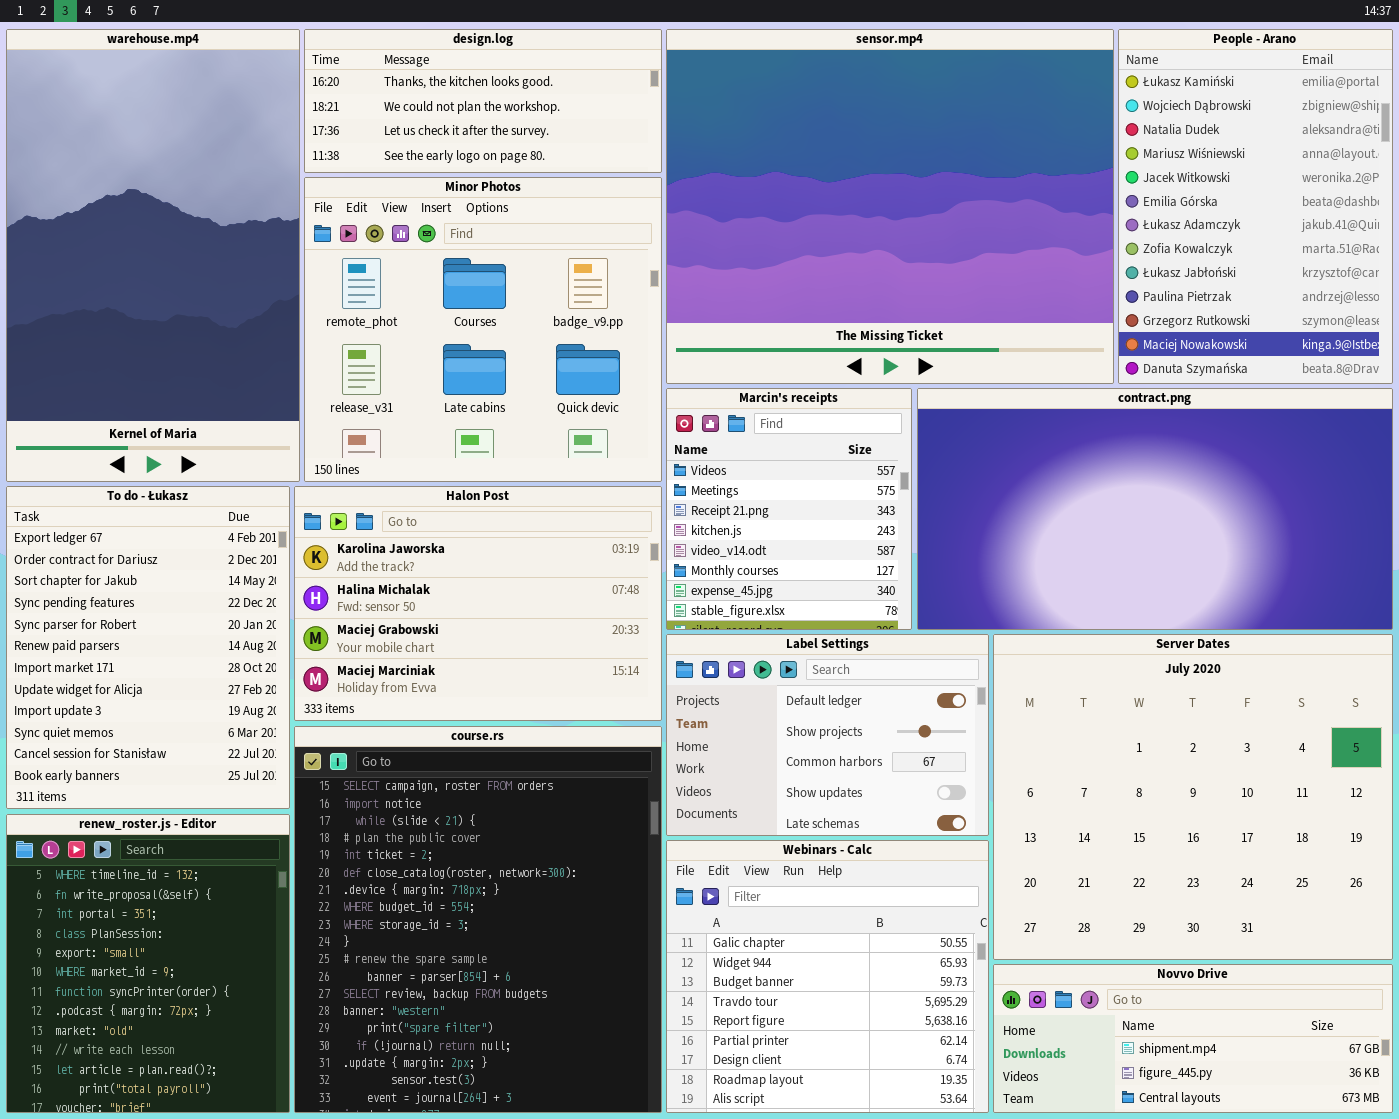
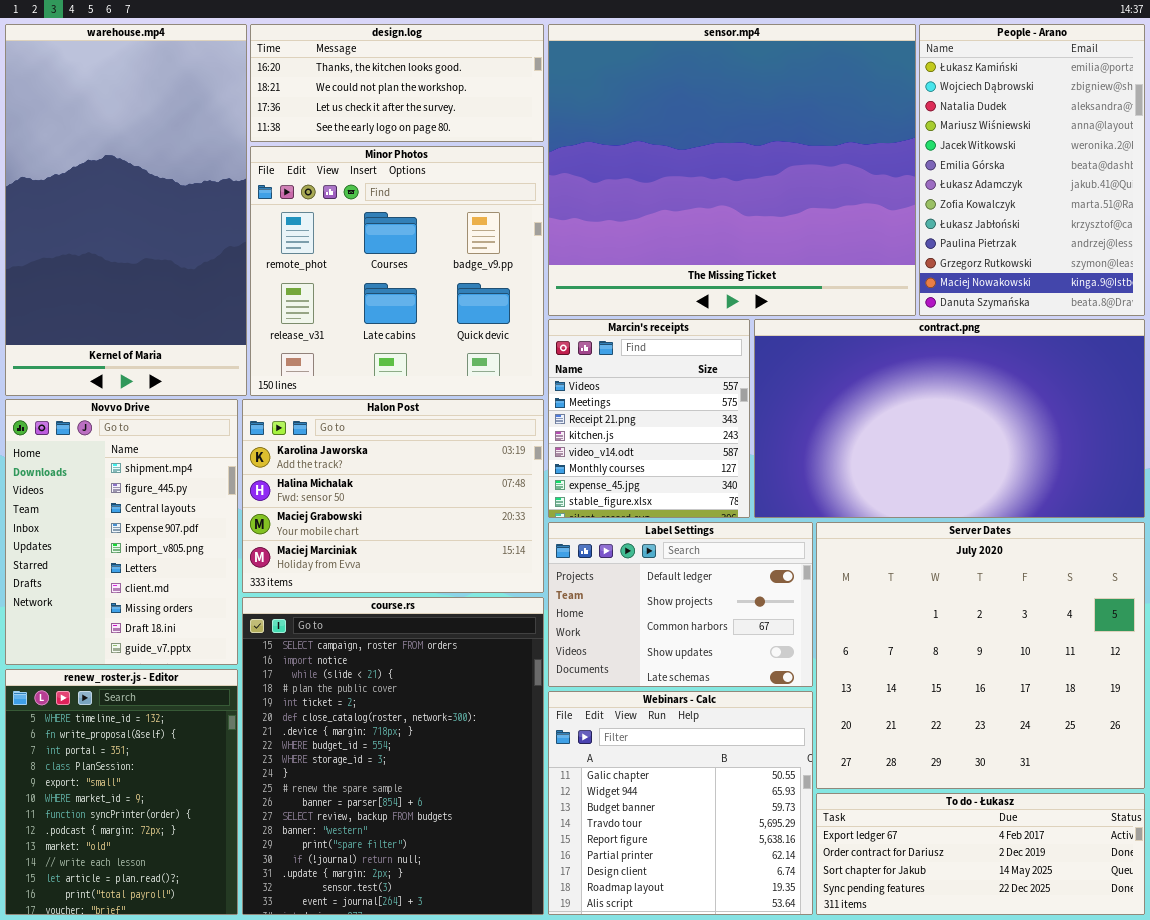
To do - Łukasz: [6,486,290,809] -> [816,793,1145,915], moved, resized
Novvo Drive: [993,964,1393,1113] -> [5,399,238,665], moved, resized

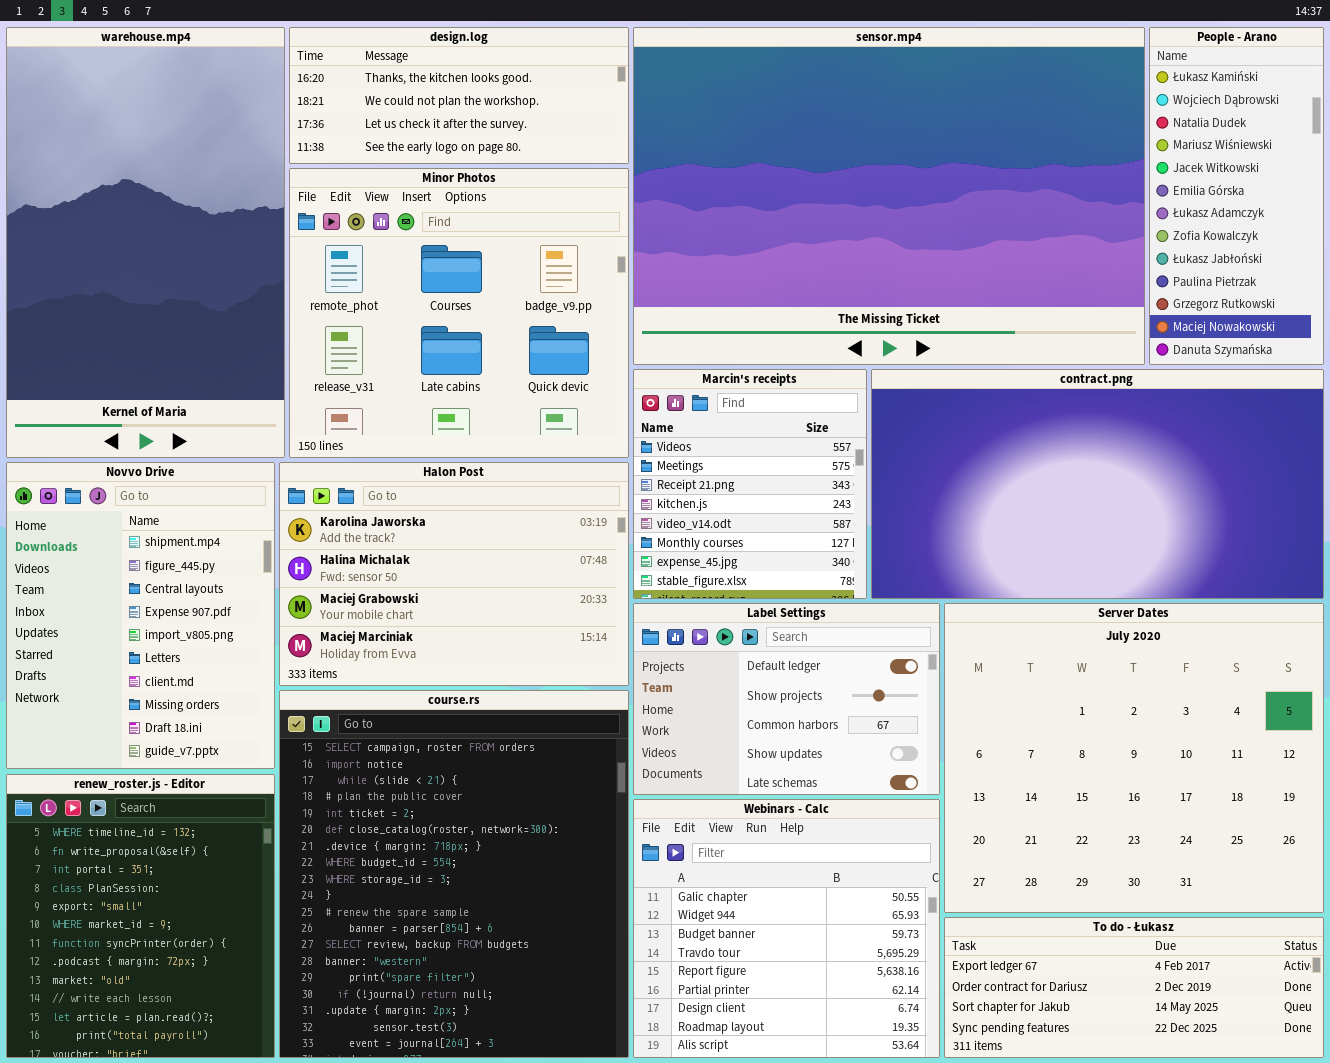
sensor.mp4: [548,24,916,316] -> [633,27,1145,365], resized
People - Arano: [919,24,1145,316] -> [1149,27,1324,365], resized

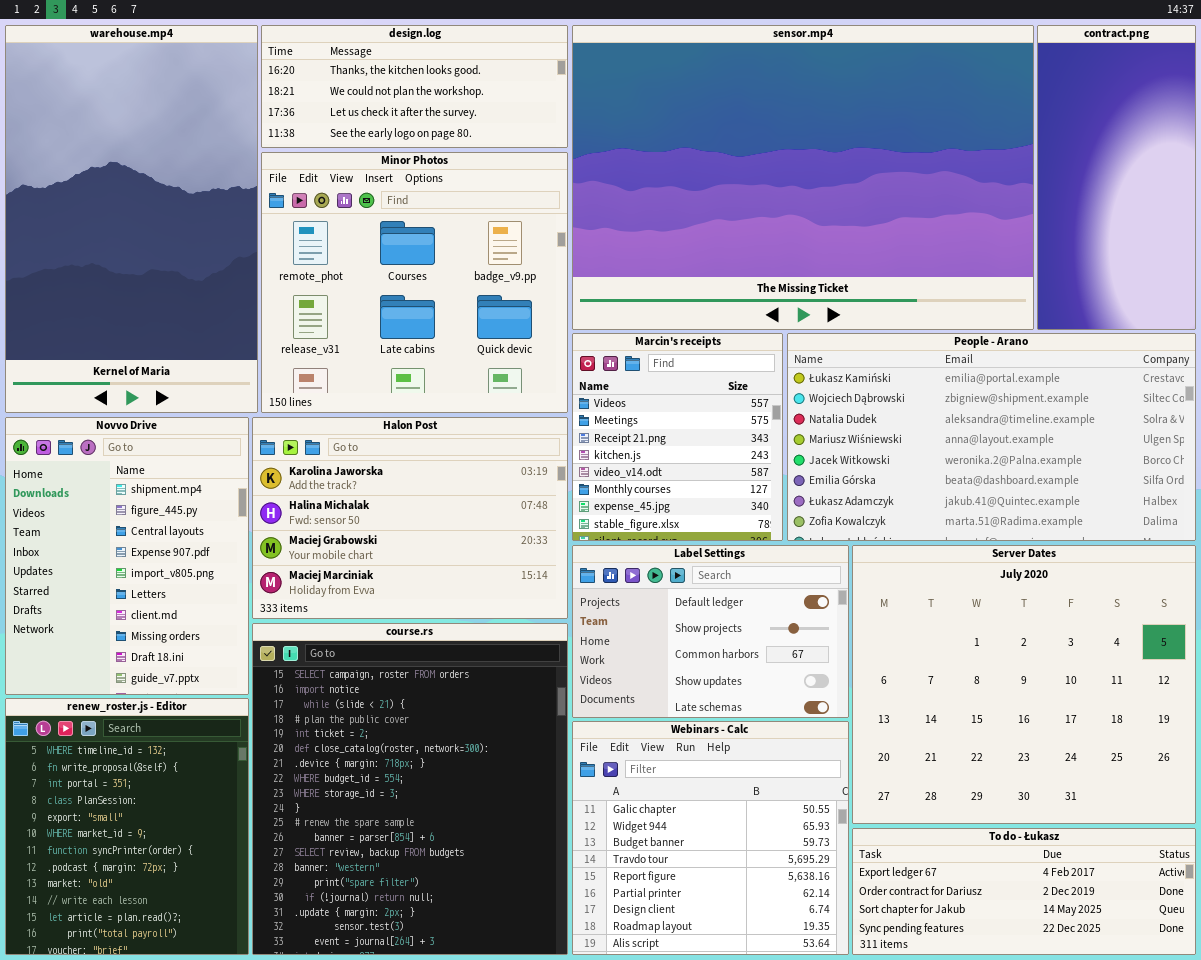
People - Arano: [1149,27,1324,365] -> [787,333,1196,541], moved, resized
contract.png: [871,369,1324,599] -> [1037,25,1196,330], moved, resized

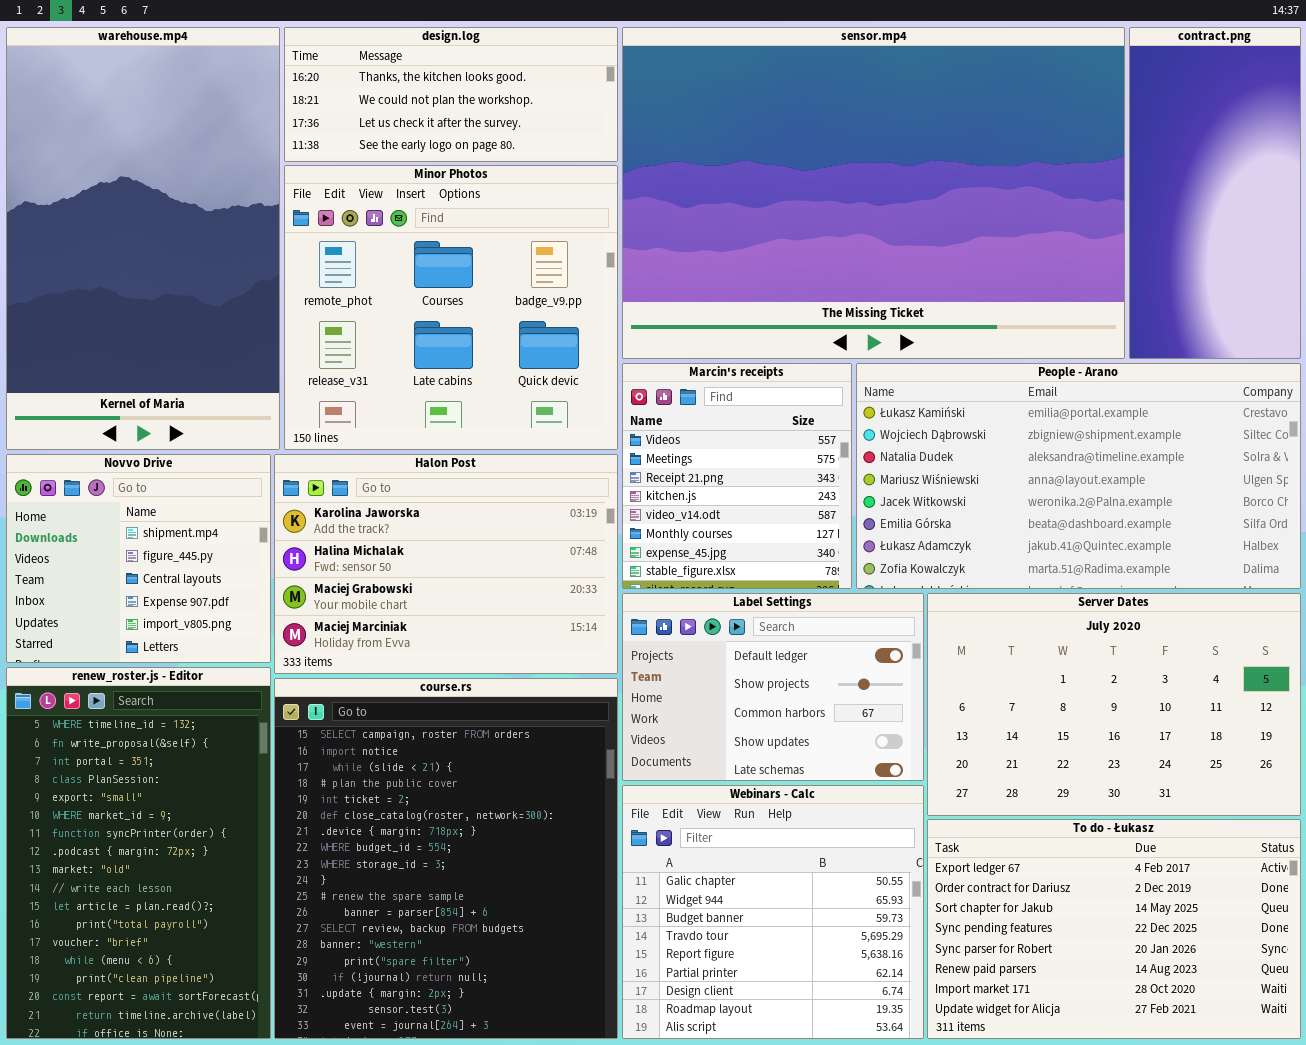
Novvo Drive: [5,417,249,695] -> [6,454,271,663], resized
Server Dates: [852,545,1196,824] -> [927,593,1301,816], resized
renew_roster.js - Editor: [5,698,249,955] -> [6,667,271,1039], resized
To do - Łukasz: [852,828,1196,955] -> [927,819,1301,1039], resized

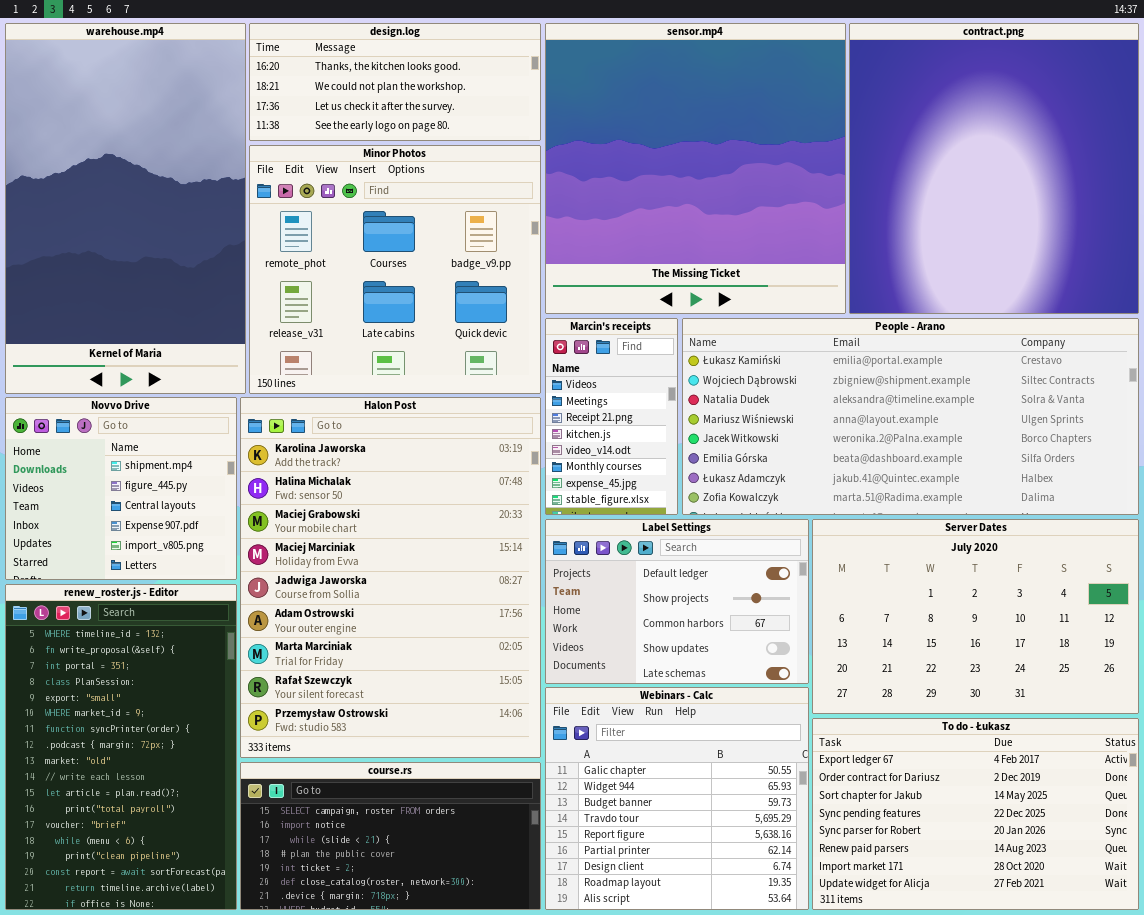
sensor.mp4: [622,27,1125,359] -> [545,23,846,314], resized
contract.png: [1129,27,1301,359] -> [849,23,1139,314], resized
Marcin's receipts: [622,363,852,589] -> [545,318,678,515], resized
People - Arano: [856,363,1301,589] -> [682,318,1139,515], resized
Halon Post: [274,454,618,674] -> [240,397,541,758], resized
course.rs: [274,678,618,1039] -> [240,762,541,910], resized

